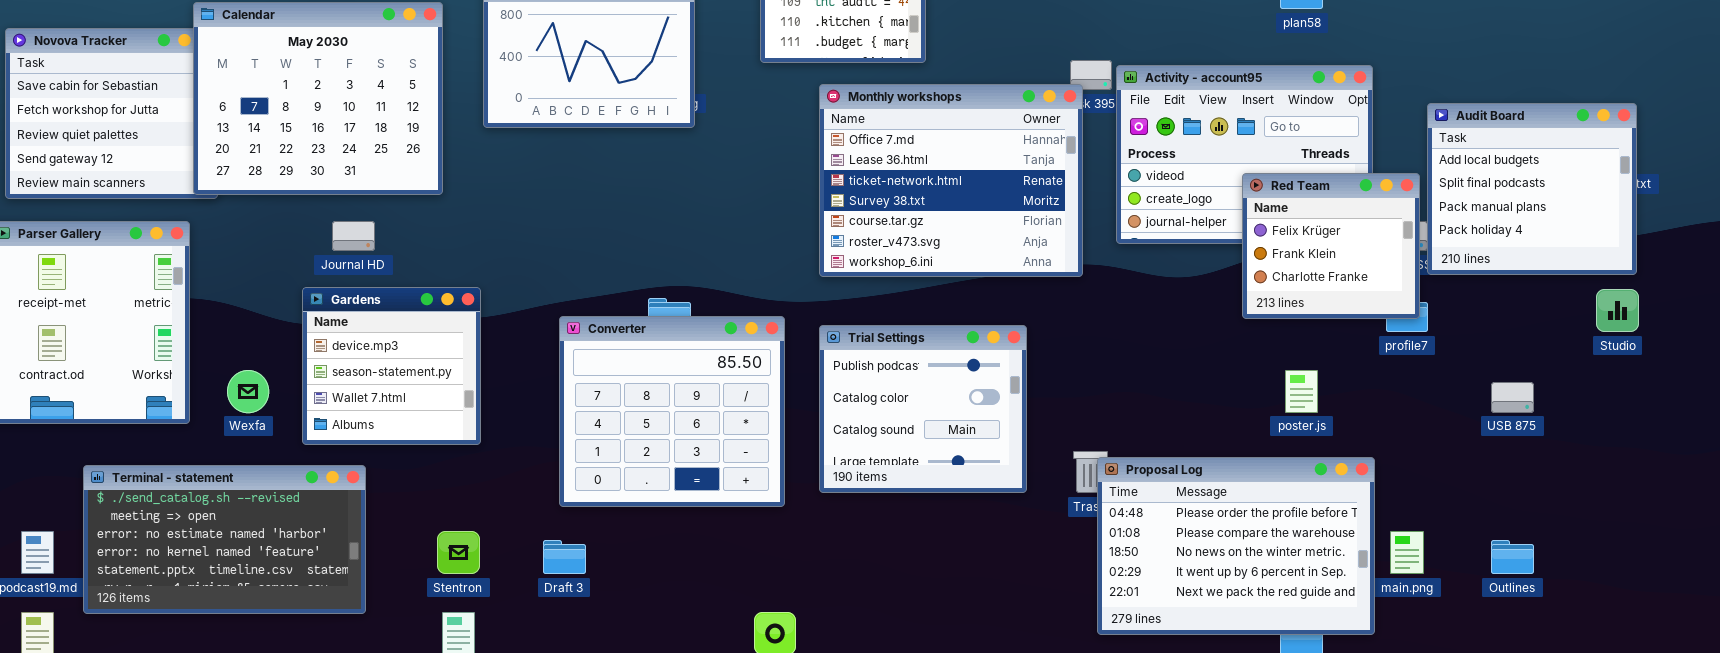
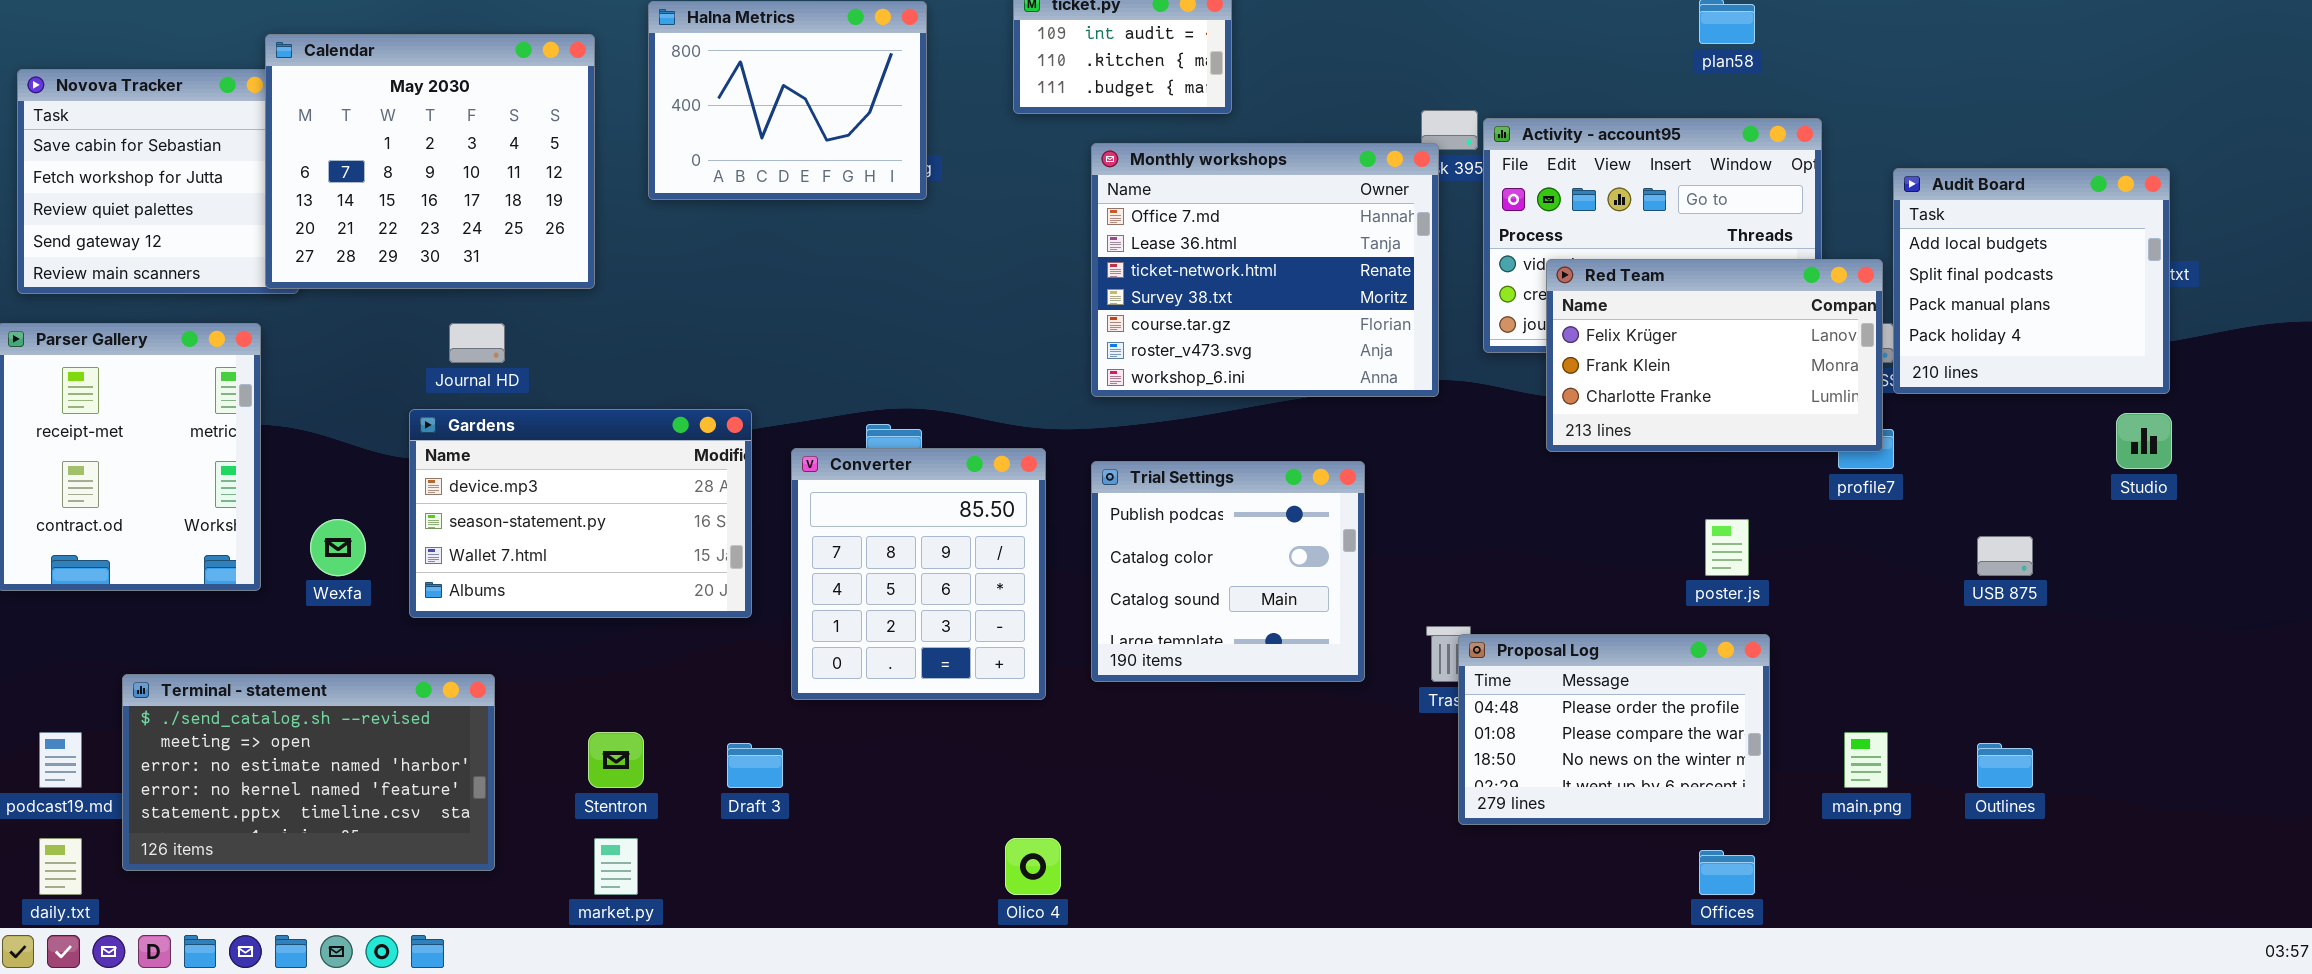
Red Team: [1242,173,1420,319] -> [1546,259,1883,452], resized
Gardens: [302,287,481,445] -> [409,409,752,618], resized
Converter: [559,316,785,507] -> [791,448,1046,700], resized
Proposal Log: [1097,457,1375,635] -> [1458,634,1770,825], resized
Terminal - statement: [83,465,366,614] -> [122,674,495,871], moved

